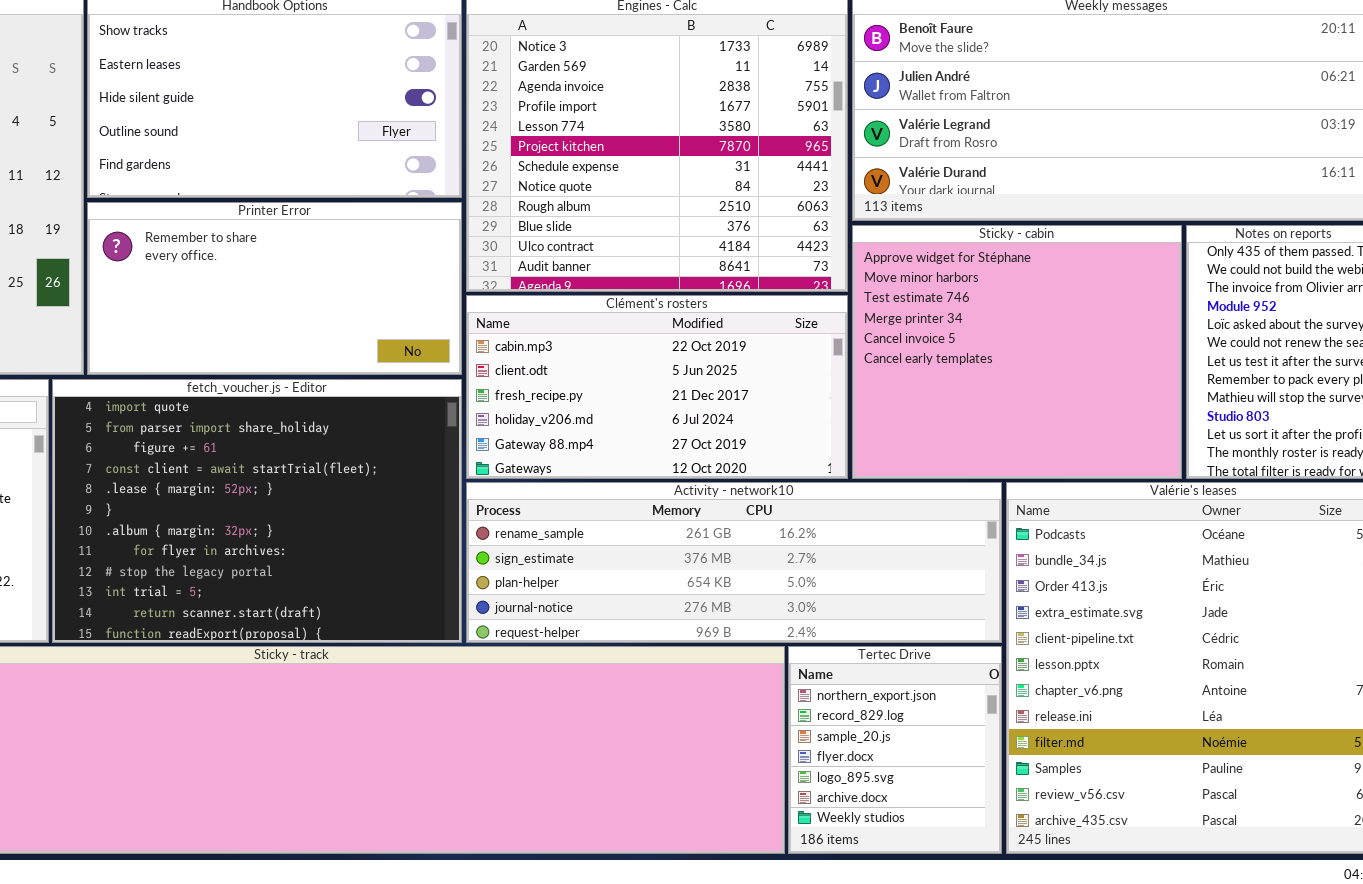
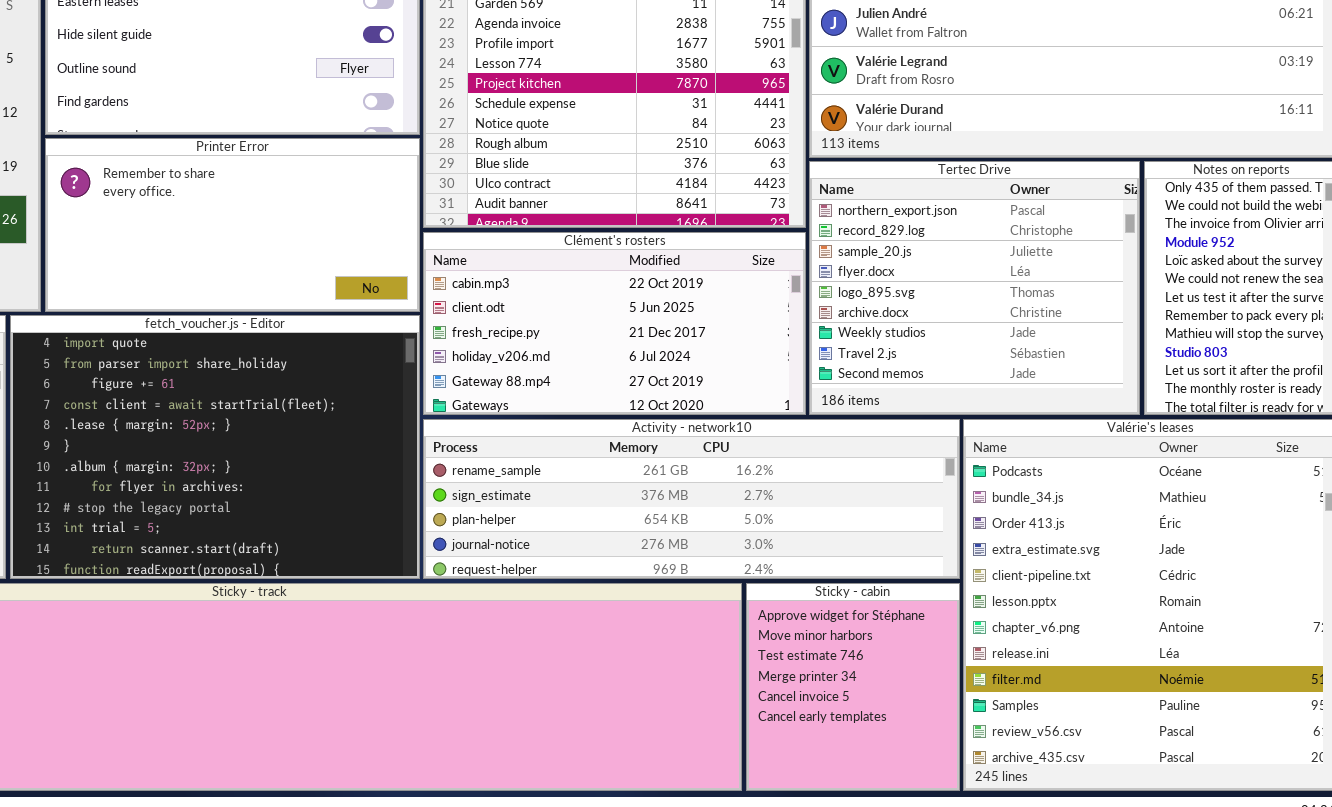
Sticky - cabin: [852,225,1182,479] -> [746,583,960,791], moved, resized
Tertec Drive: [788,646,1002,854] -> [809,161,1140,415], moved, resized

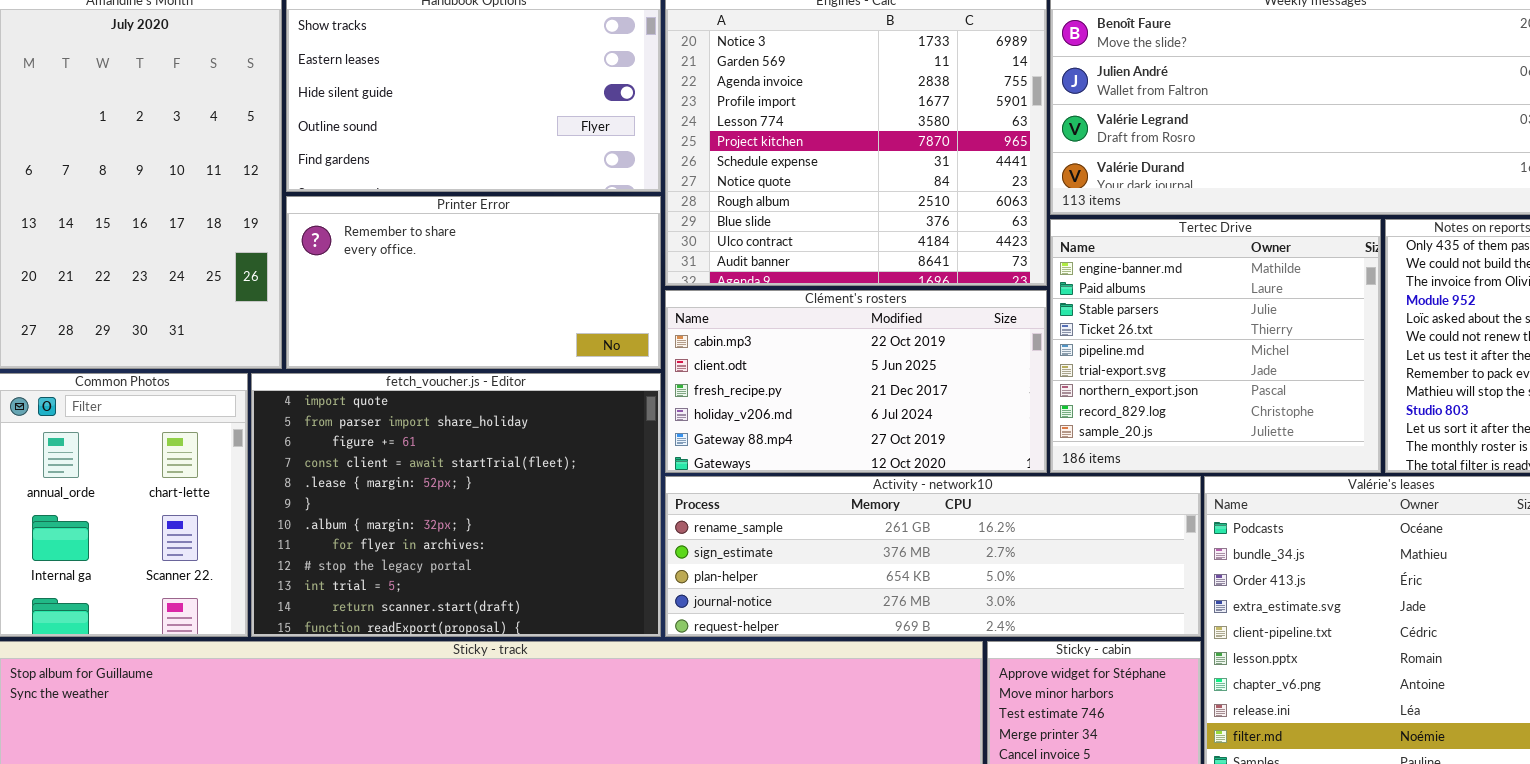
Tertec Drive: [809,161,1140,415] -> [1050,219,1381,473], scrolled up 6 rows

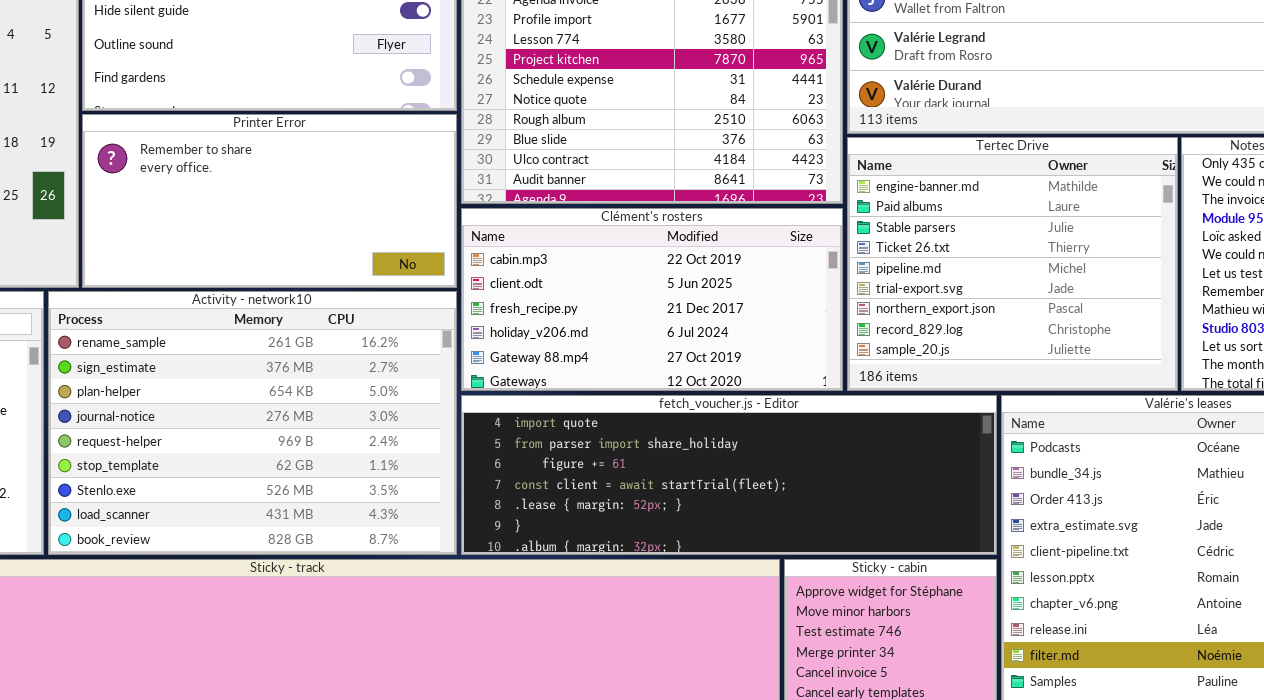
fetch_voucher.js - Editor: [251,373,661,637] -> [461,395,997,555], moved, resized
Activity - network10: [665,476,1201,637] -> [48,291,457,555], moved, resized

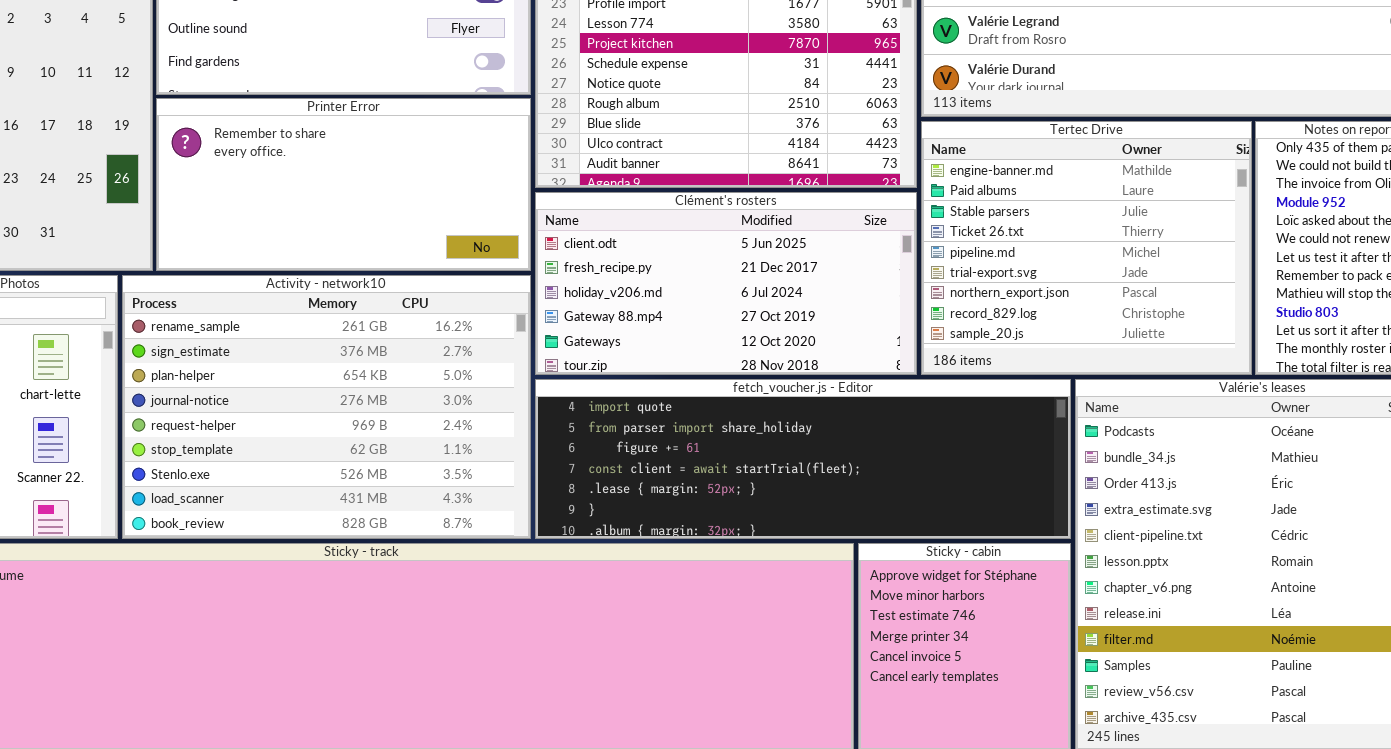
Clément's rosters: [461,208,843,391] -> [535,192,917,375], scrolled down 1 row

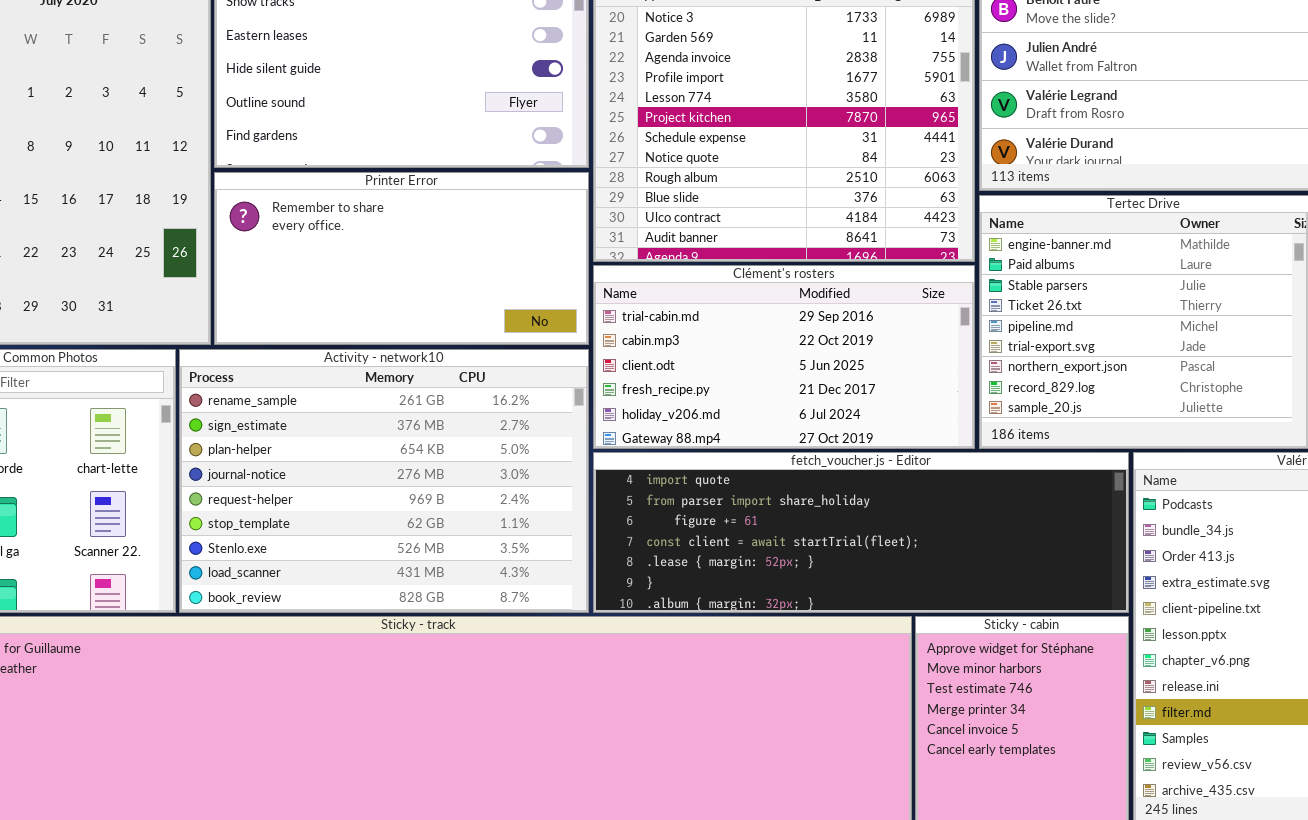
Clément's rosters: [535,192,917,375] -> [593,265,975,449], scrolled up 2 rows

